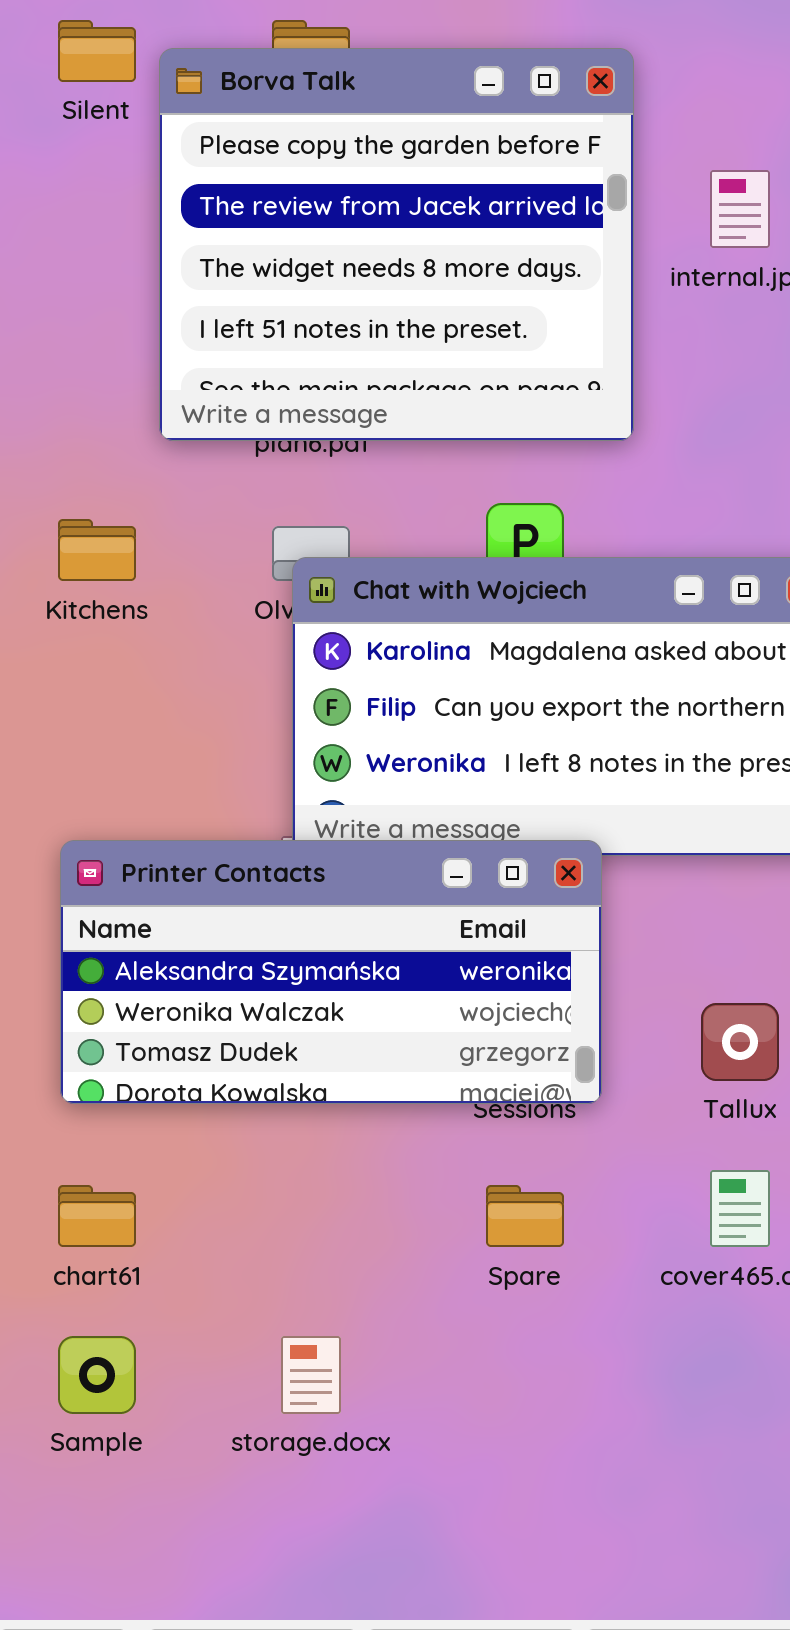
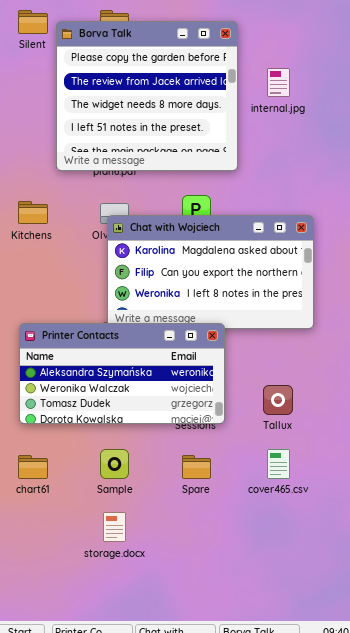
Sample: [58,1336,136,1414] -> [100,449,129,479], moved

